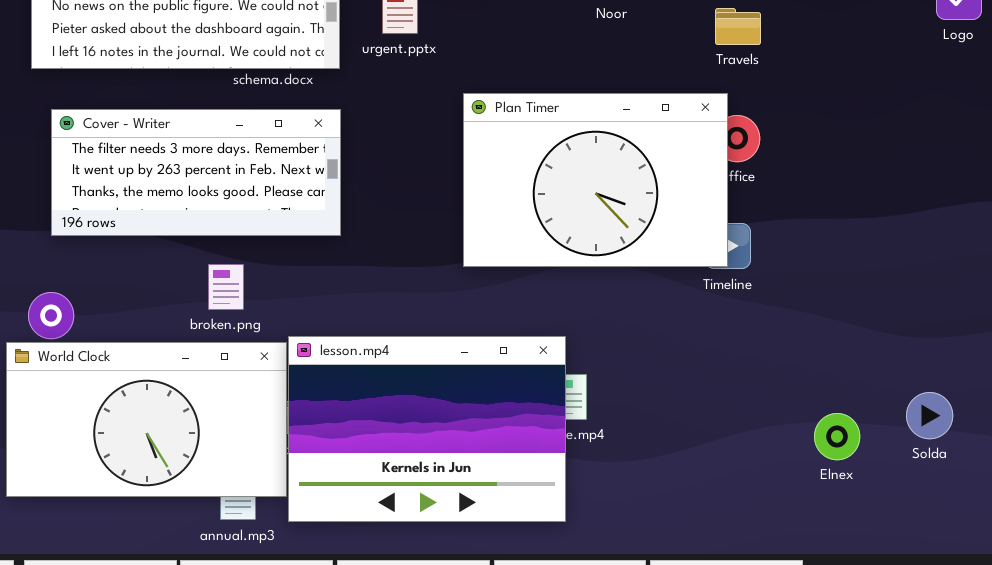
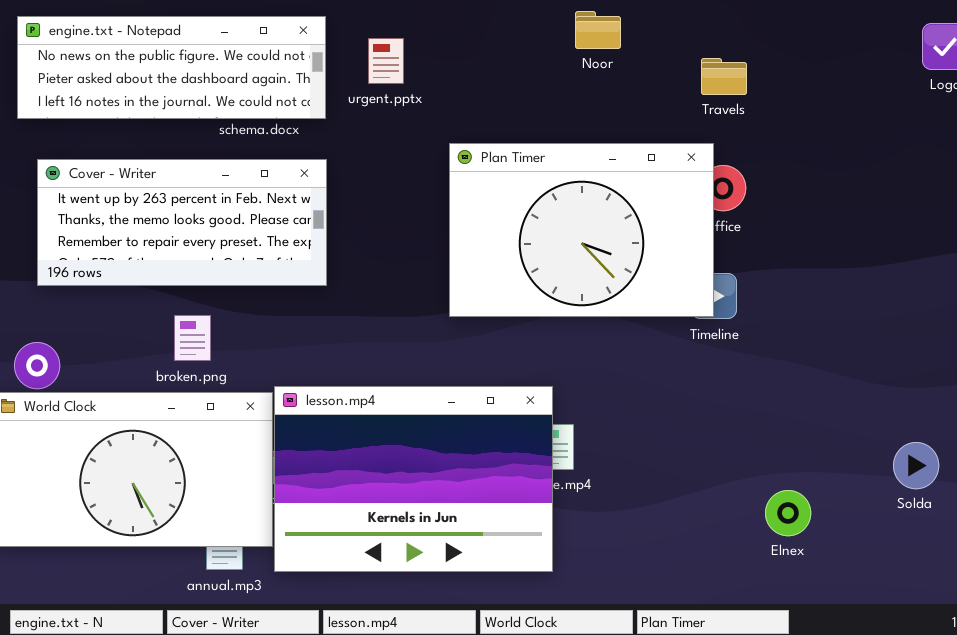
Cover - Writer: [51,109,341,236] -> [37,159,327,286], scrolled down 1 row
broken.png: [208,264,244,310] -> [174,315,211,361], moved
Elnex: [814,413,860,460] -> [765,490,811,536], moved

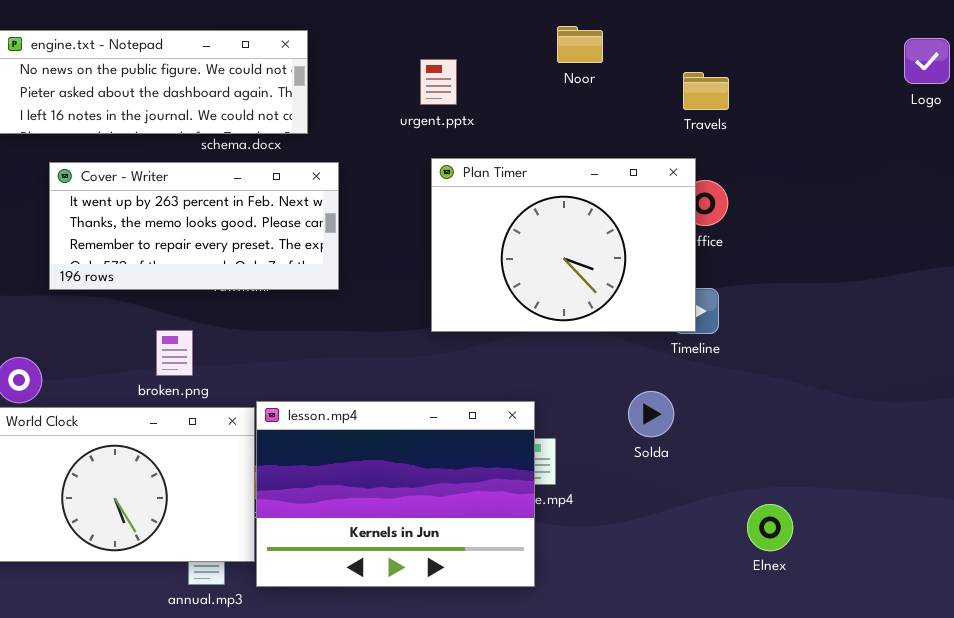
urgent.pptx: [368,38,404,84] -> [420,59,457,105], moved
Cover - Writer: [37,159,327,286] -> [49,162,339,290], moved
Solda: [893,442,939,489] -> [628,391,674,437], moved

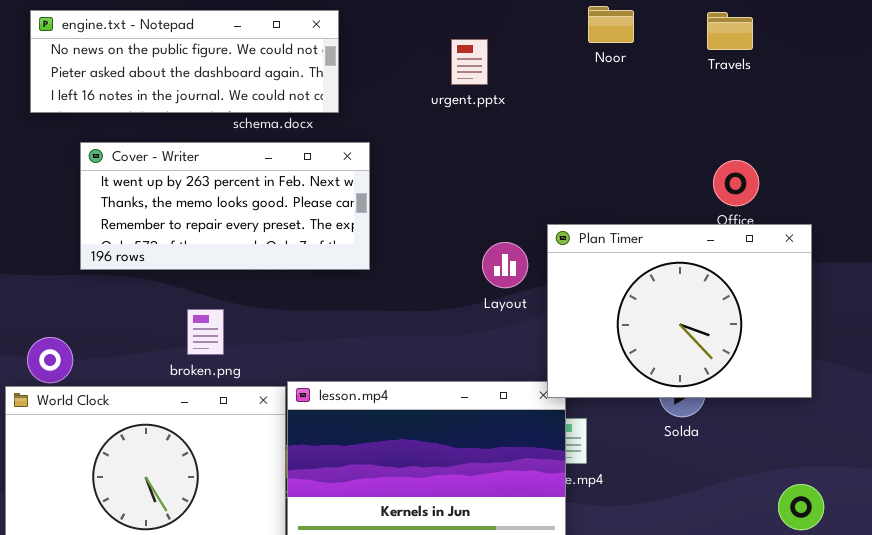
Travels: [683,72,729,110] -> [707,12,753,50], moved
Plan Timer: [431,158,696,332] -> [547,224,812,398], moved

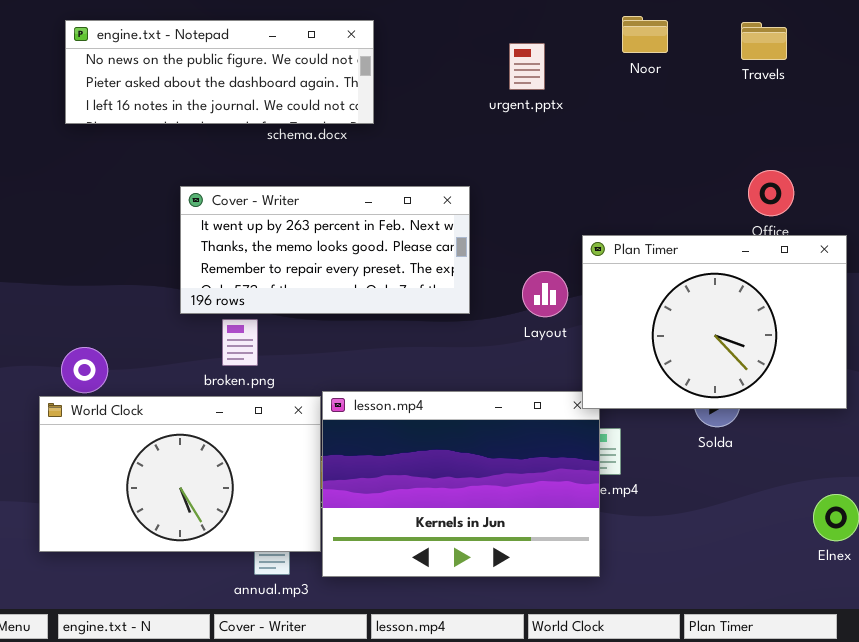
urgent.pptx: [451,39,488,85] -> [509,43,545,90], moved
Cover - Writer: [80,142,370,270] -> [180,186,470,314], moved
Layout: [482,242,528,288] -> [522,271,568,317], moved

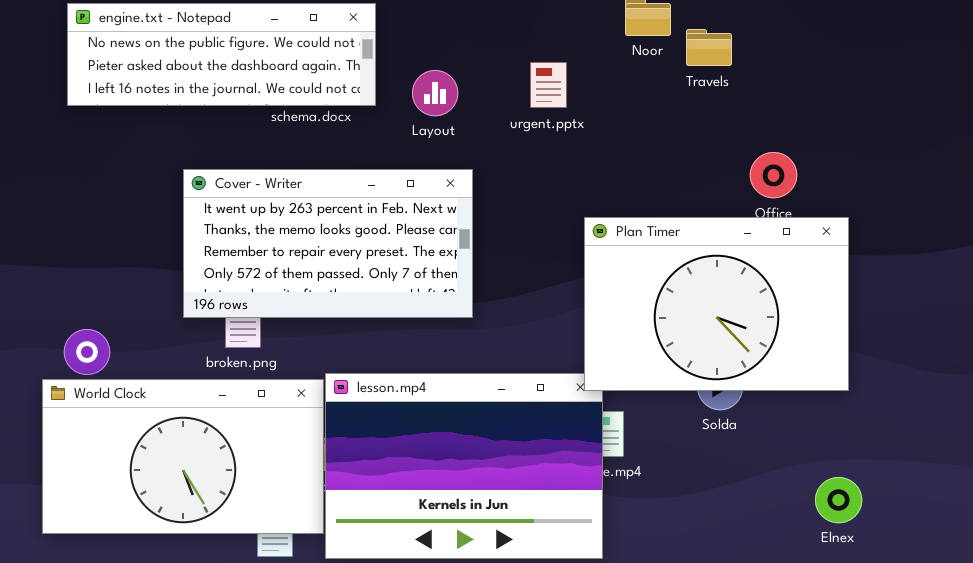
Travels: [741,22,787,60] -> [686,29,732,66], moved
urgent.pptx: [509,43,545,90] -> [530,62,567,108], moved
Cover - Writer: [180,186,470,314] -> [183,169,473,318], resized
Layout: [522,271,568,317] -> [412,70,458,116], moved

